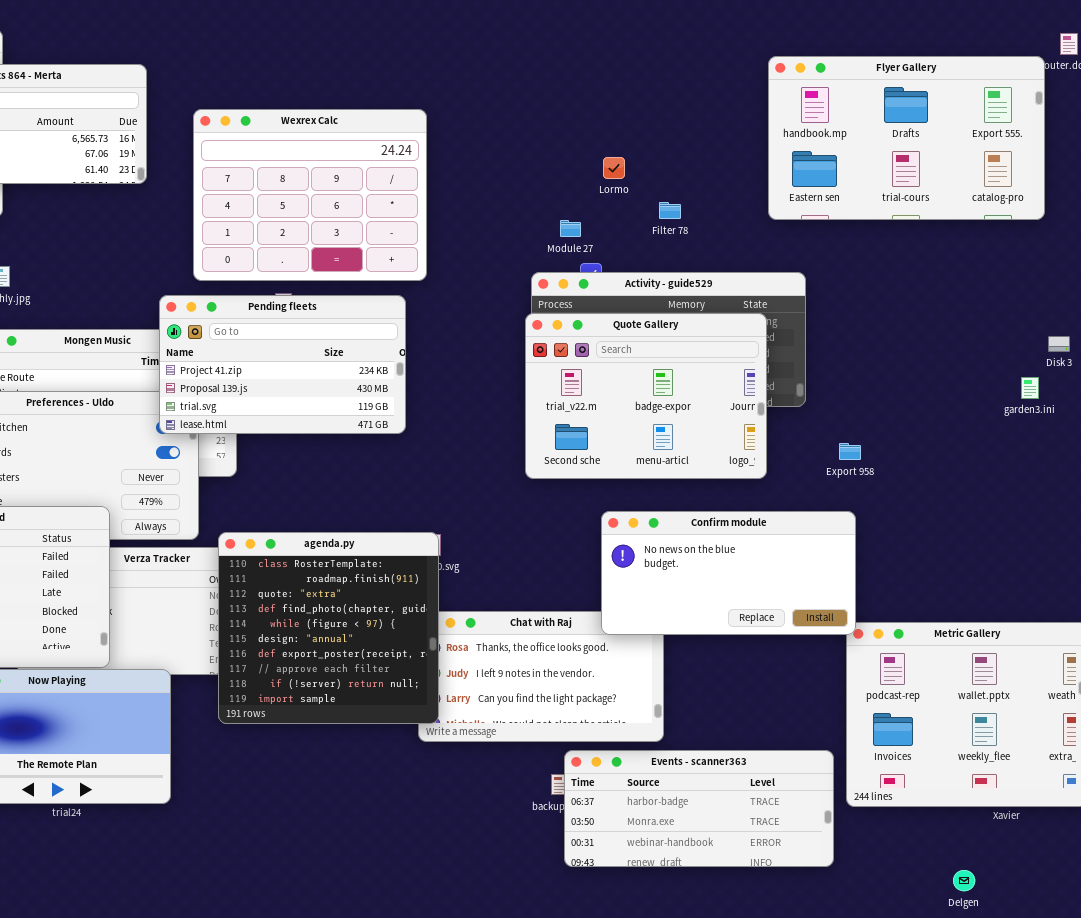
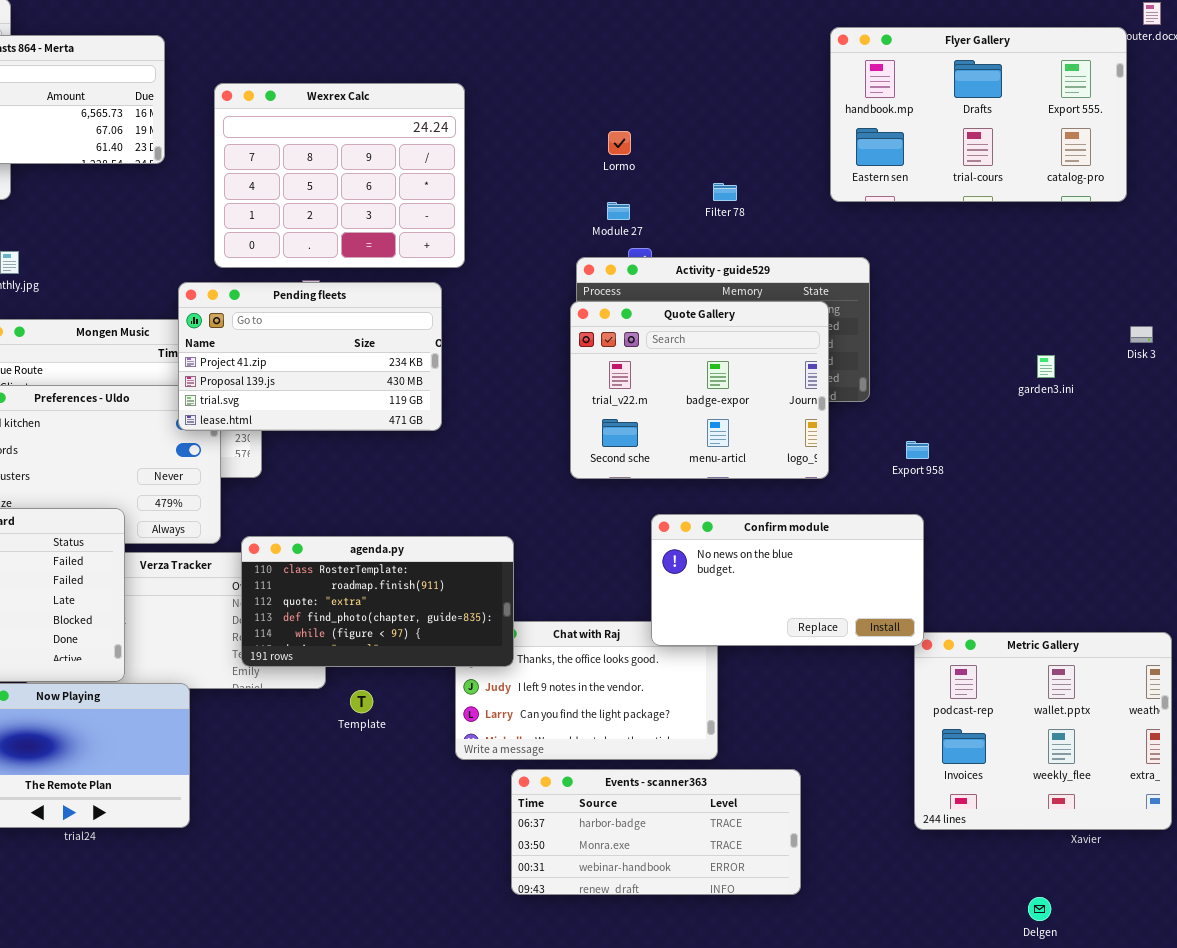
Lormo: [603,157,625,179] -> [608,131,631,155], moved
garden3.ini: [1021,377,1039,399] -> [1037,355,1055,378], moved
agenda.py: [218,532,439,724] -> [241,536,514,667], resized
Events - scanner363: [564,750,834,867] -> [511,769,801,895], moved

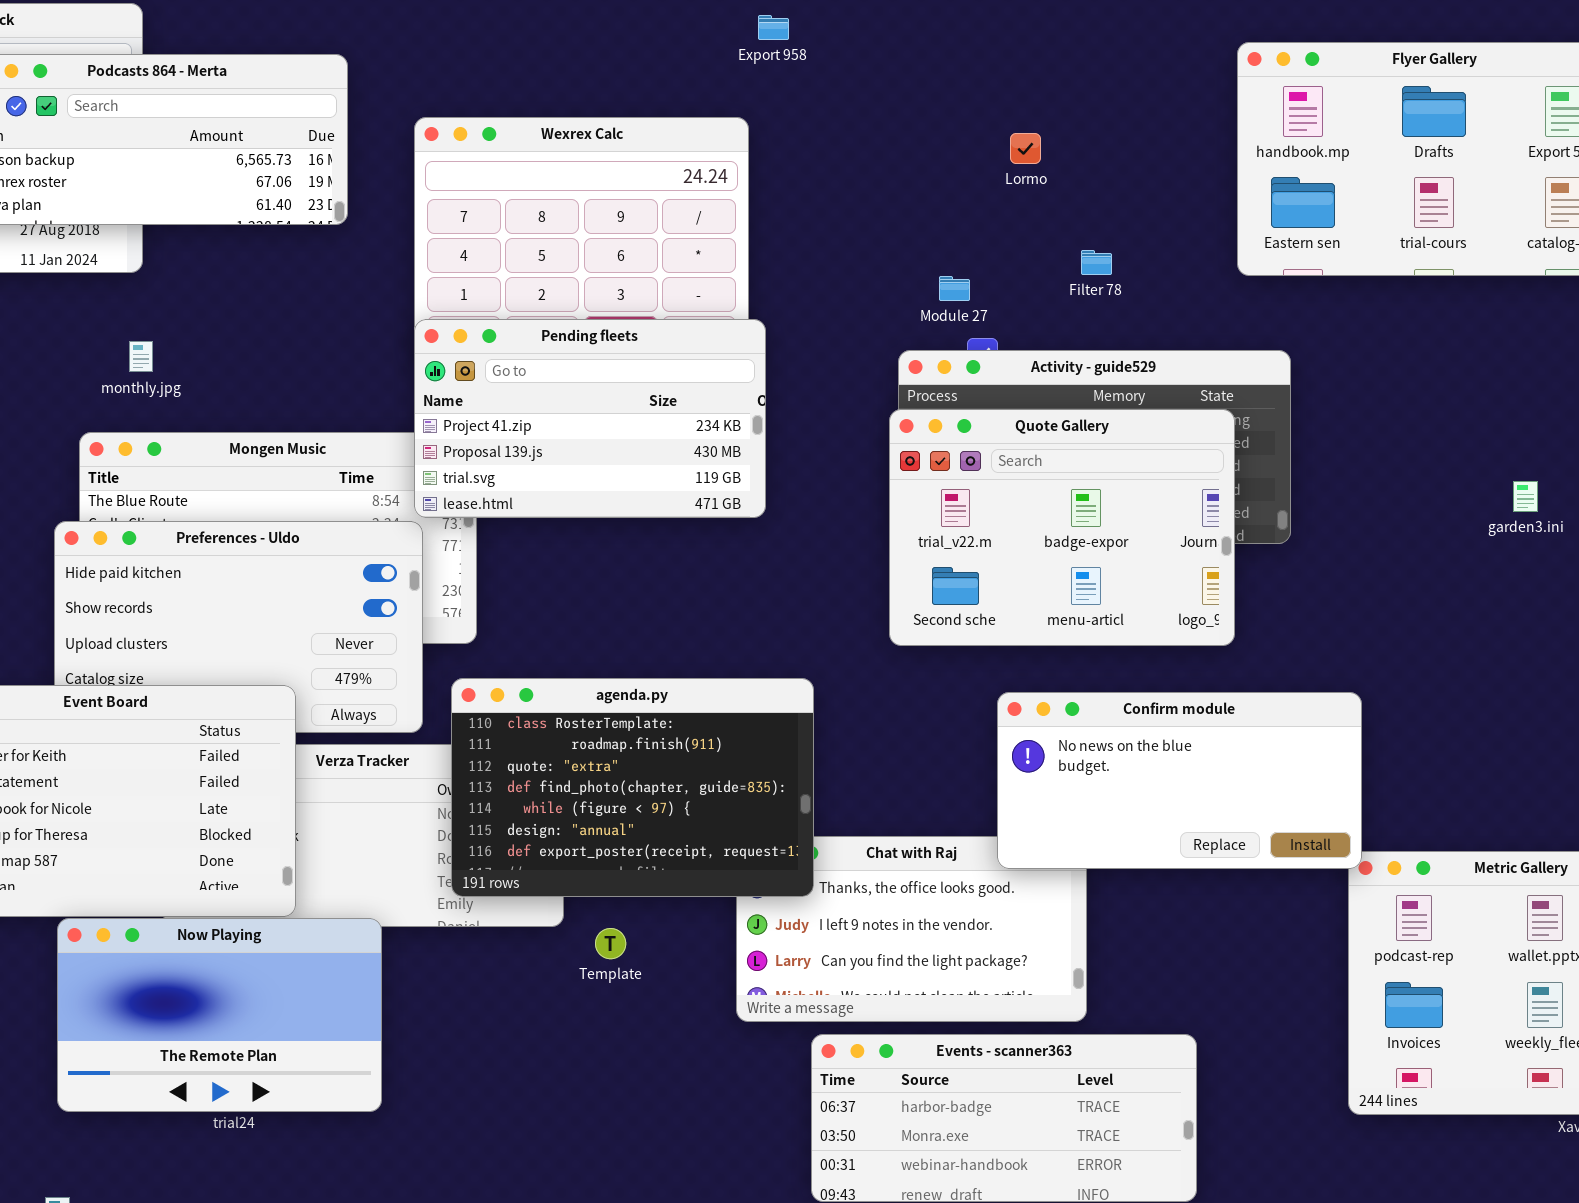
Lormo: [608,131,631,155] -> [1010,133,1041,164], moved
Pending fleets: [178,282,442,431] -> [414,319,766,518], moved
Export 958: [906,441,929,459] -> [758,15,789,40], moved
agenda.py: [241,536,514,667] -> [451,678,814,897], resized

